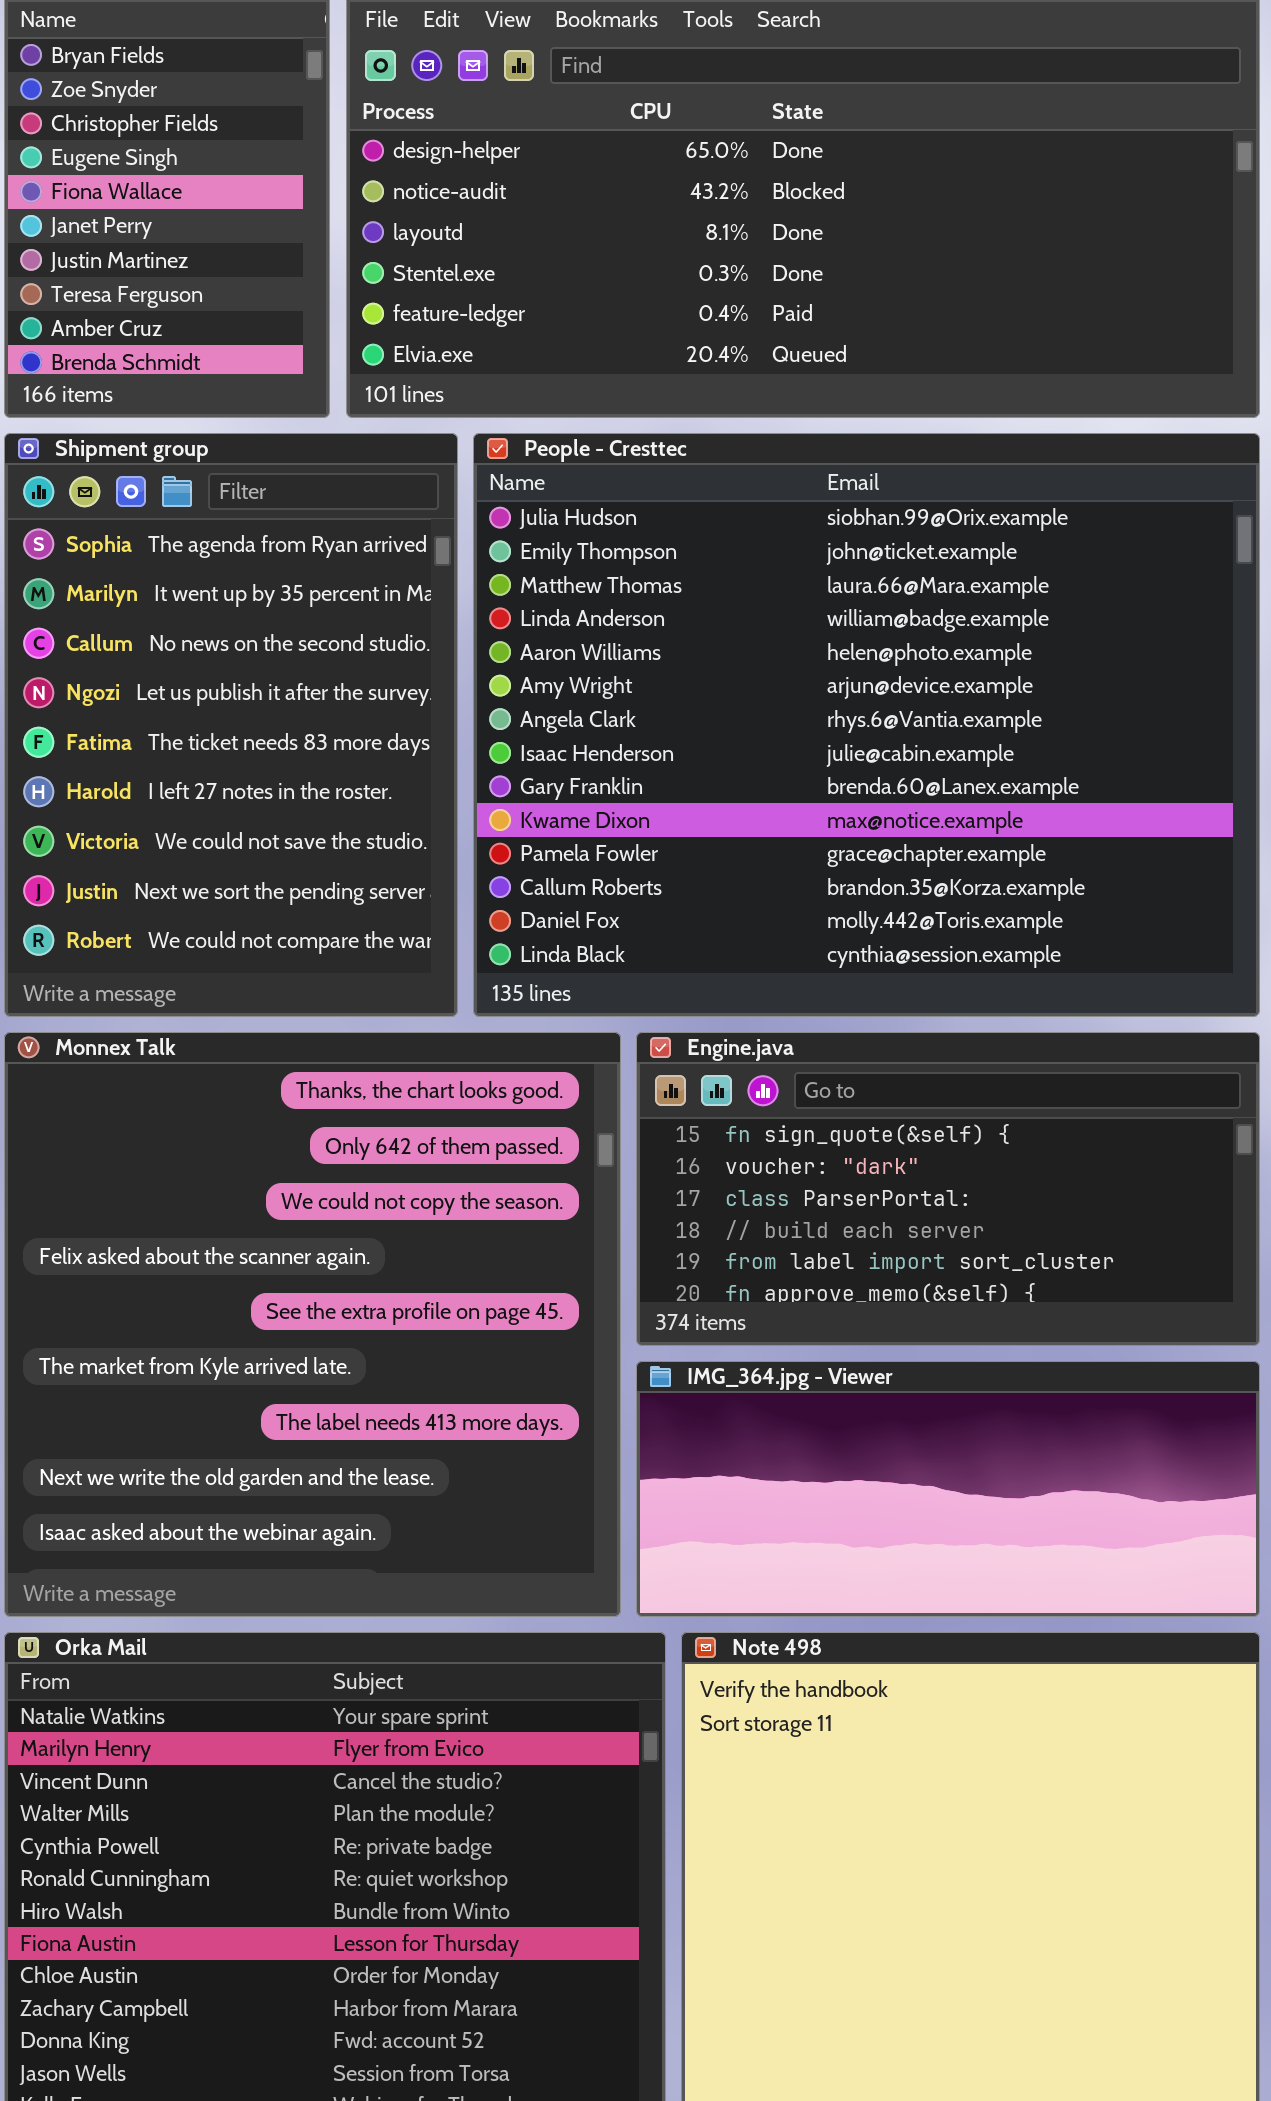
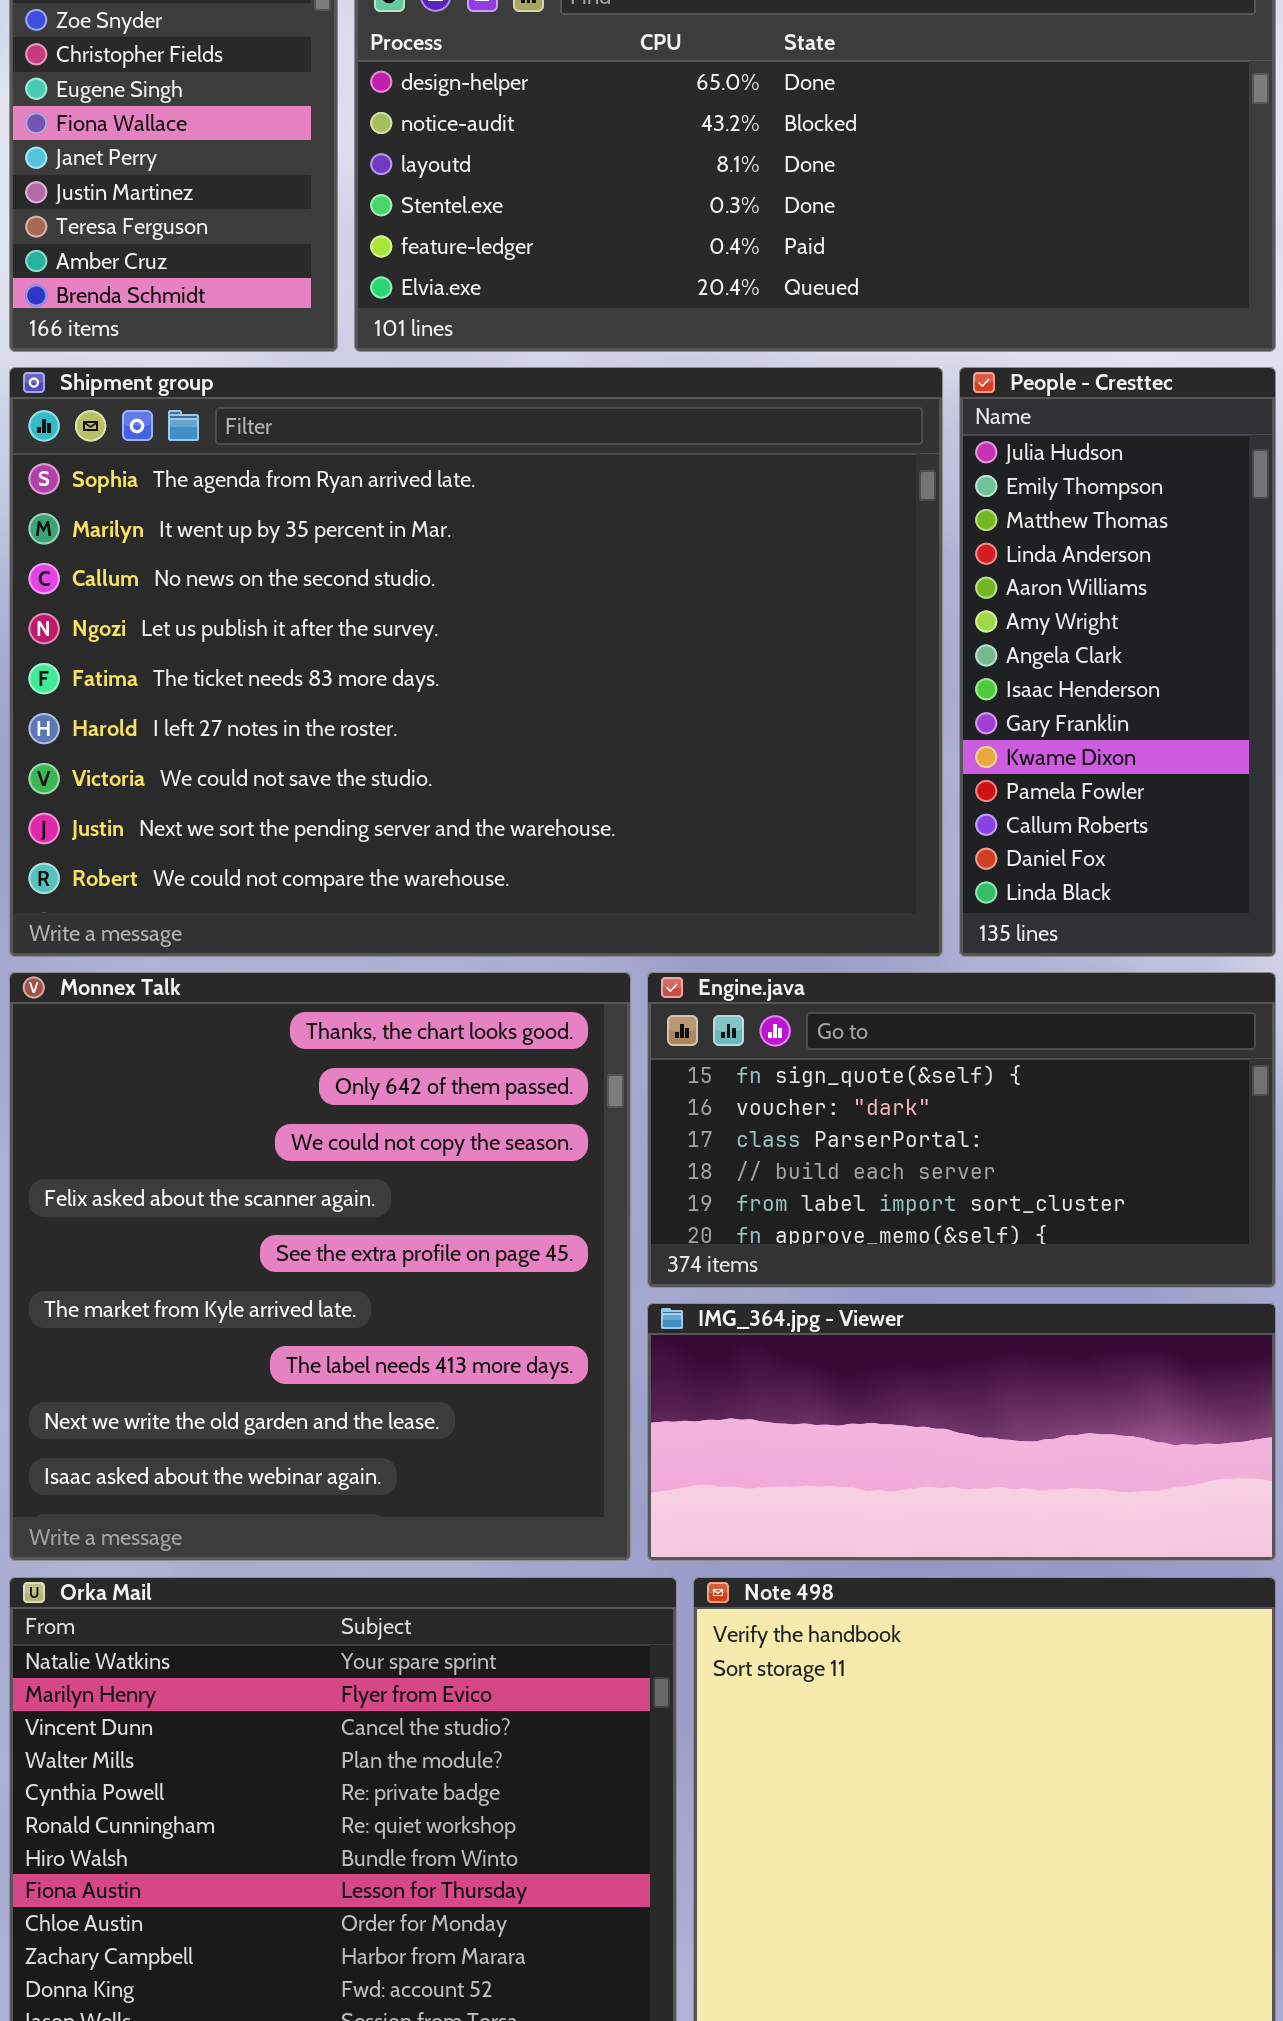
Shipment group: [4,433,458,1017] -> [9,367,943,957], resized
People - Cresttec: [473,433,1260,1017] -> [959,367,1276,957], resized

